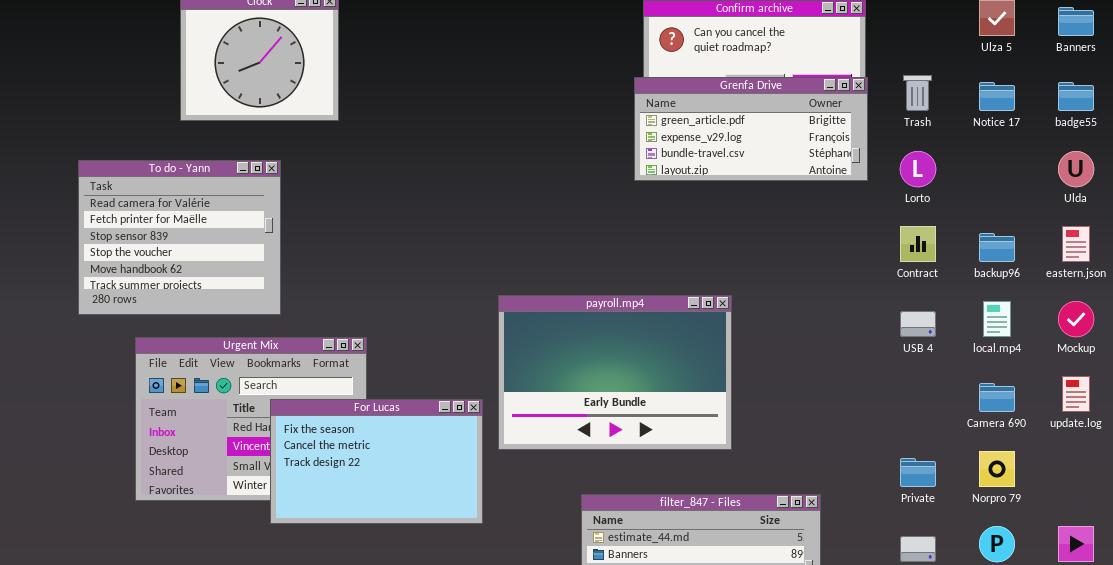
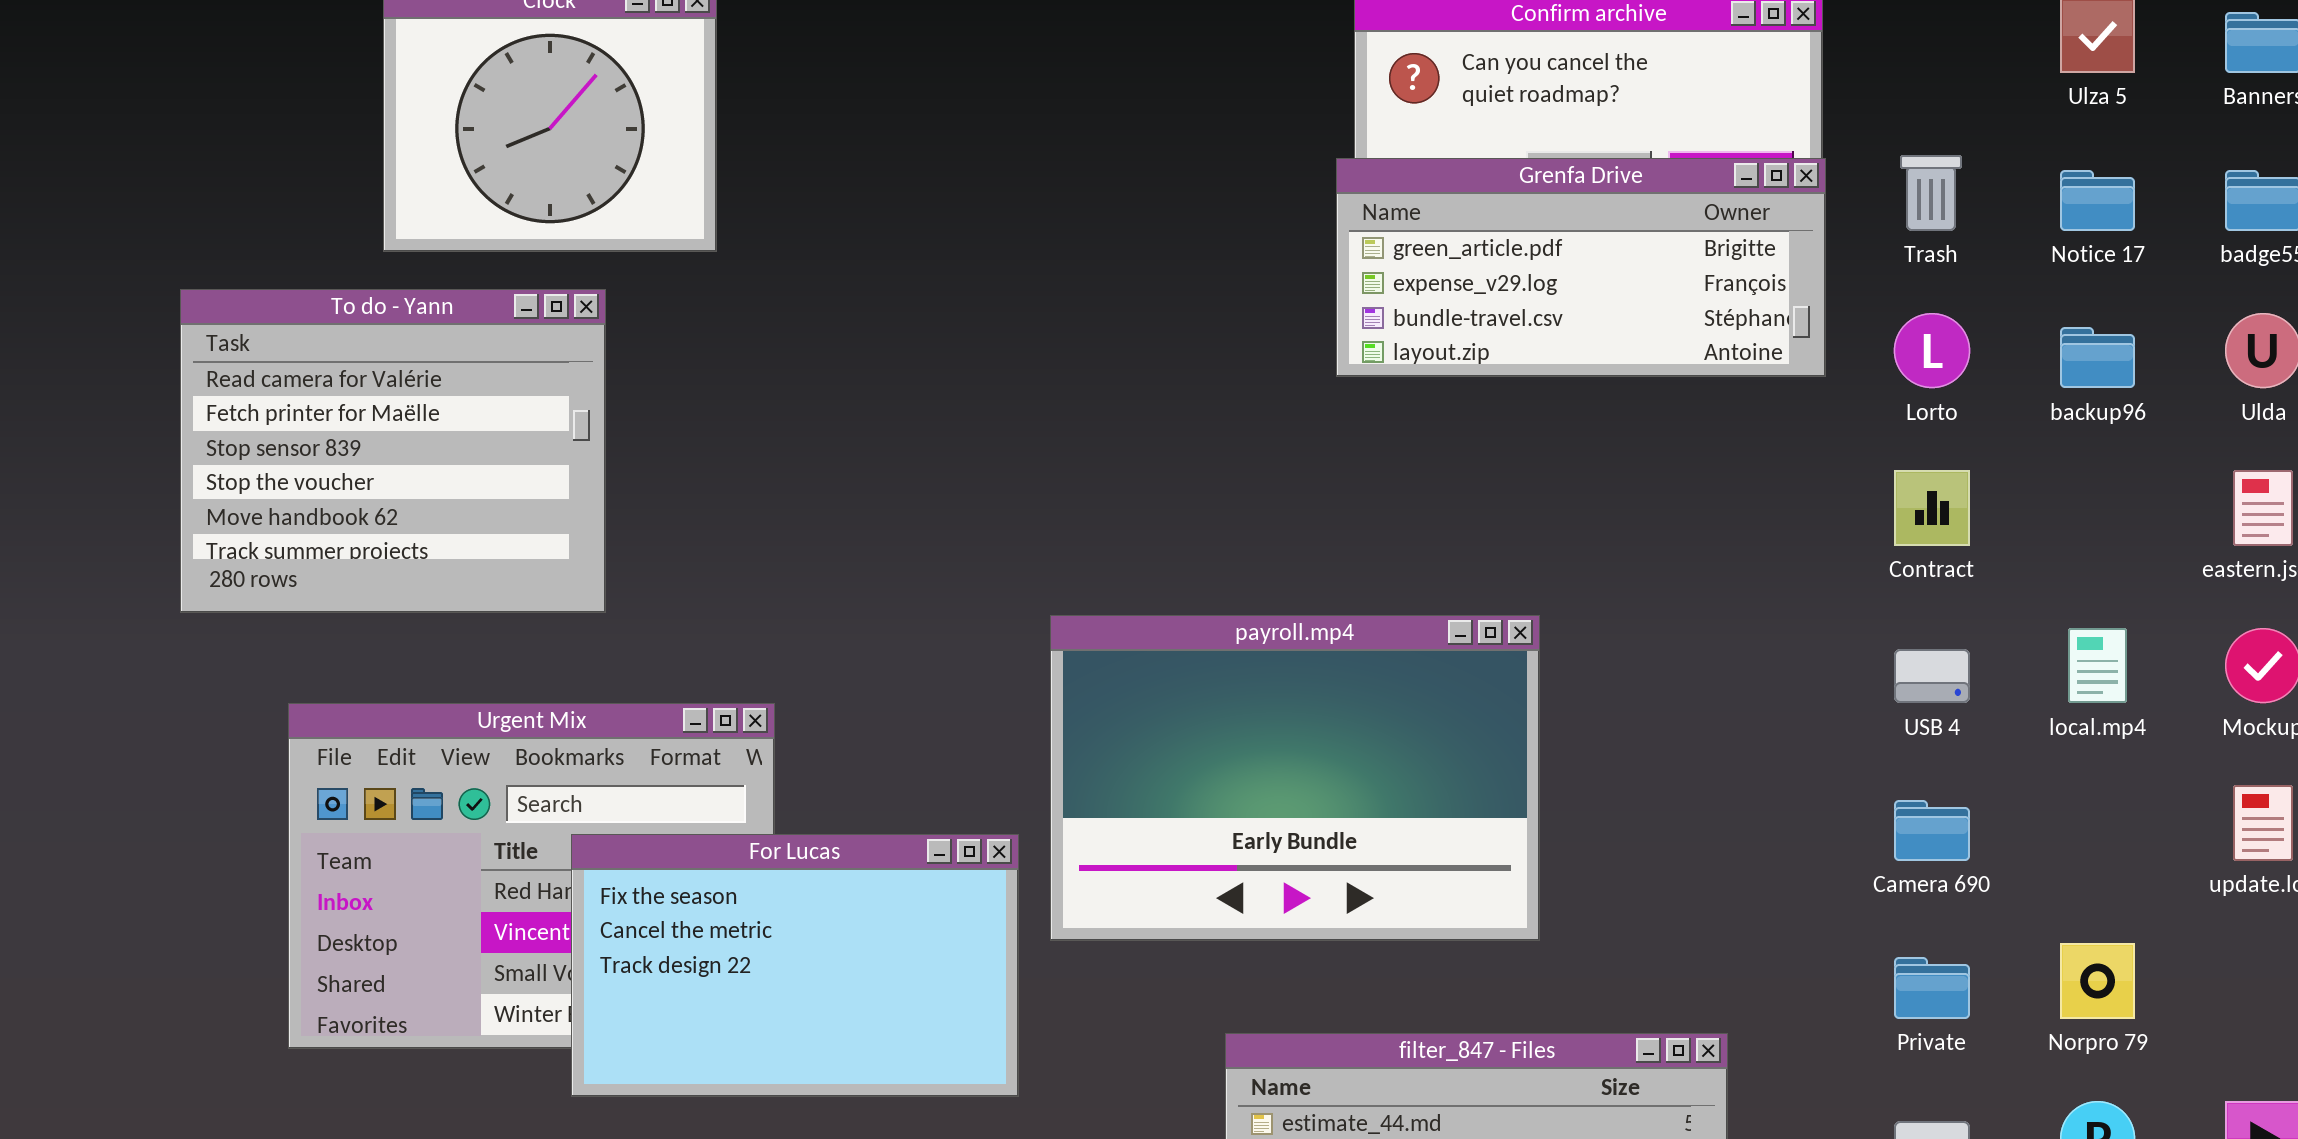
To do - Yann: [78,160,281,315] -> [180,289,606,613], moved
backup96: [979,233,1015,262] -> [2060,327,2135,388], moved
Camera 690: [979,383,1015,412] -> [1894,800,1970,861], moved

